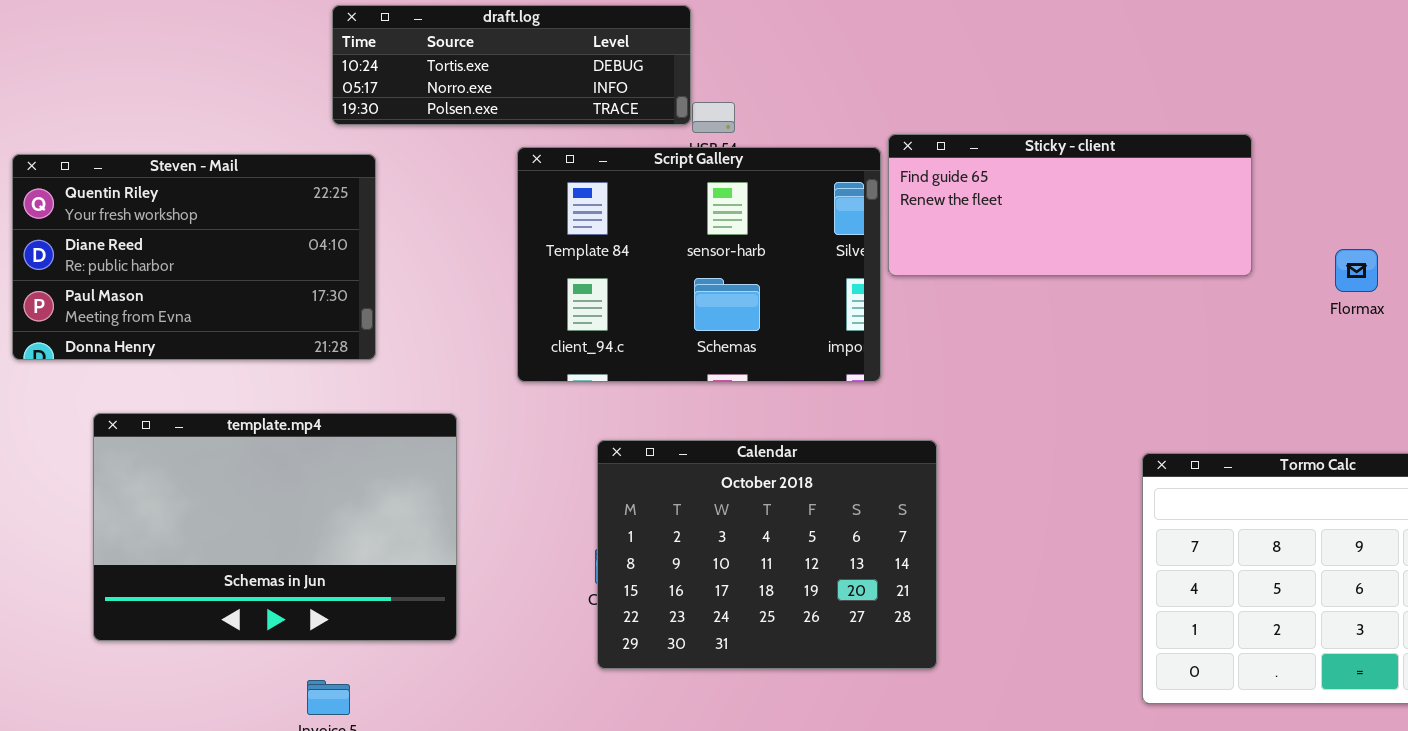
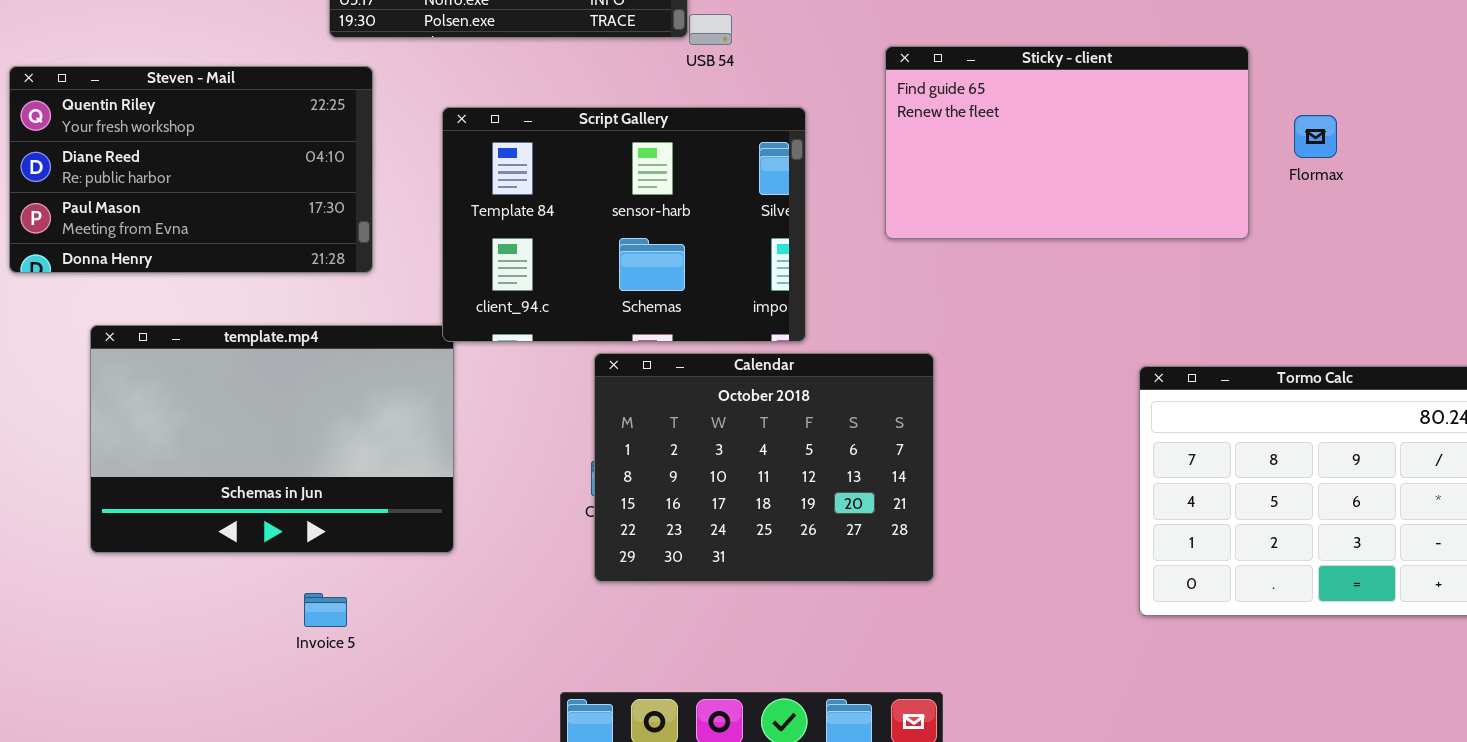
Sticky - client: [888,134,1252,276] -> [885,46,1249,239], resized
Script Gallery: [517,147,881,382] -> [442,107,806,342], moved
Flormax: [1335,249,1378,292] -> [1294,115,1337,158], moved

